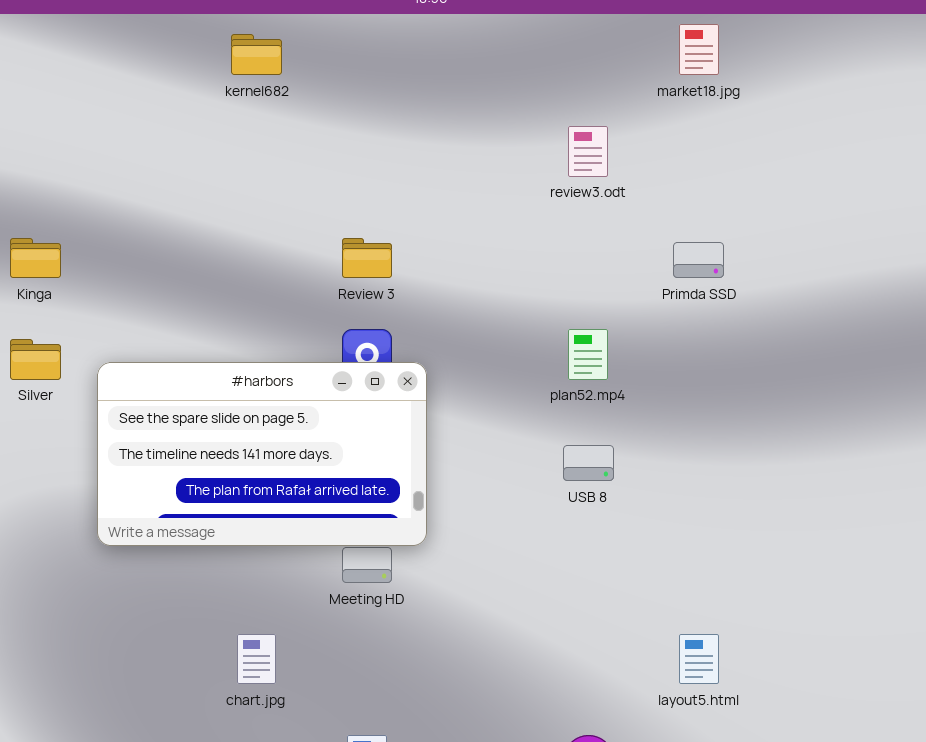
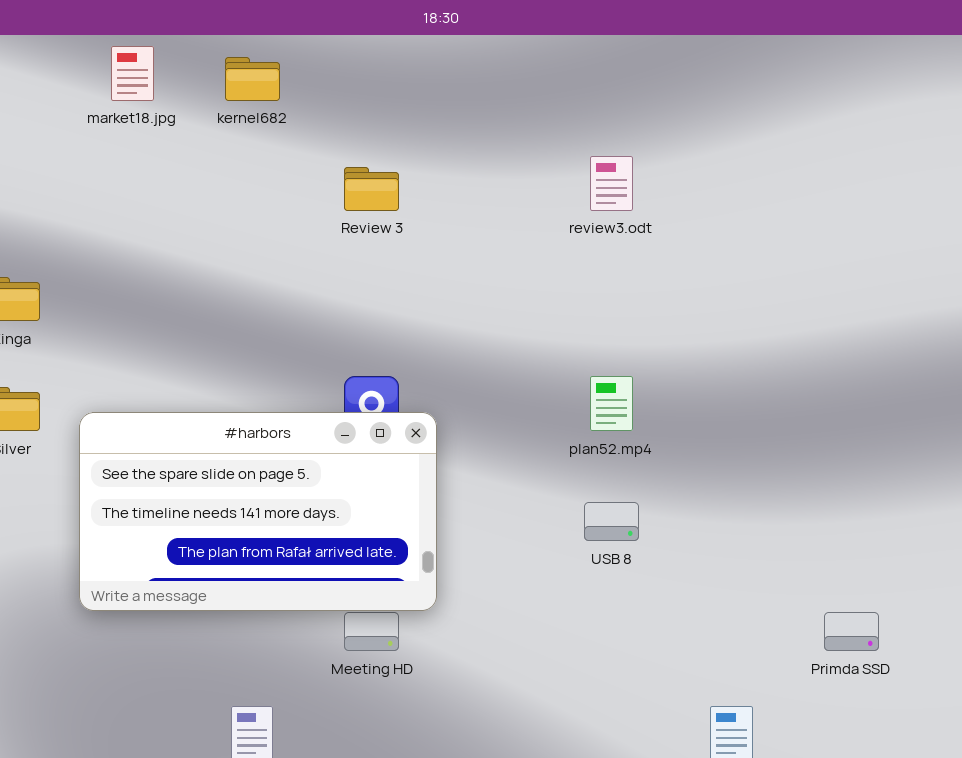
market18.jpg: [679,24,719,75] -> [111,46,154,101], moved
Review 3: [342,238,392,278] -> [344,167,399,211], moved
Primda SSD: [673,242,724,278] -> [824,612,879,651], moved

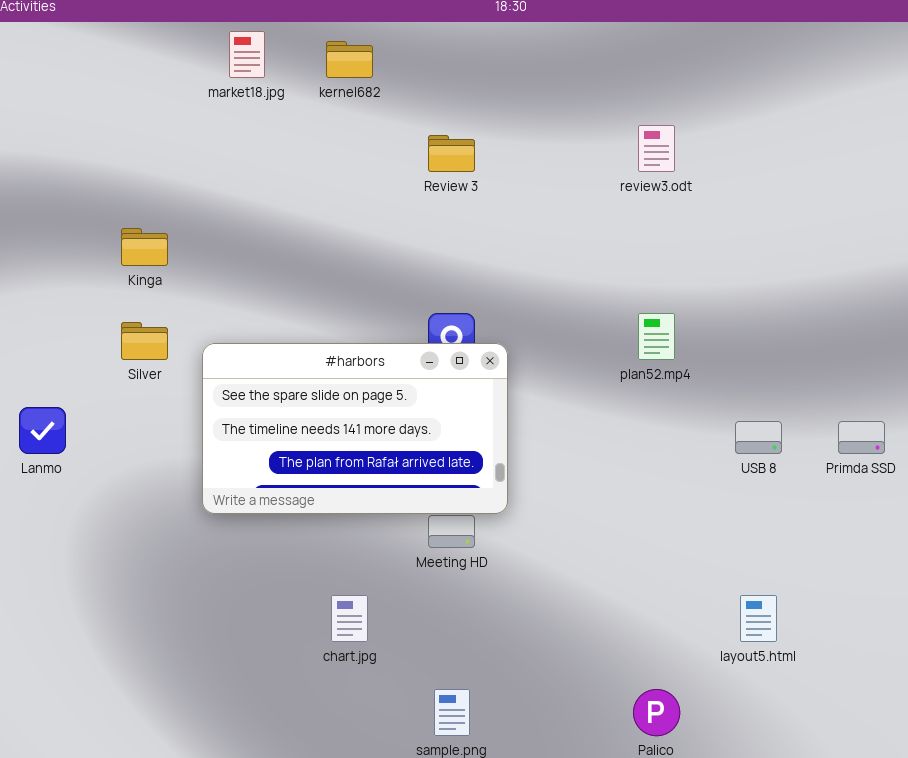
USB 8: [584,502,639,541] -> [735,421,782,454], moved
Primda SSD: [824,612,879,651] -> [838,421,885,454], moved

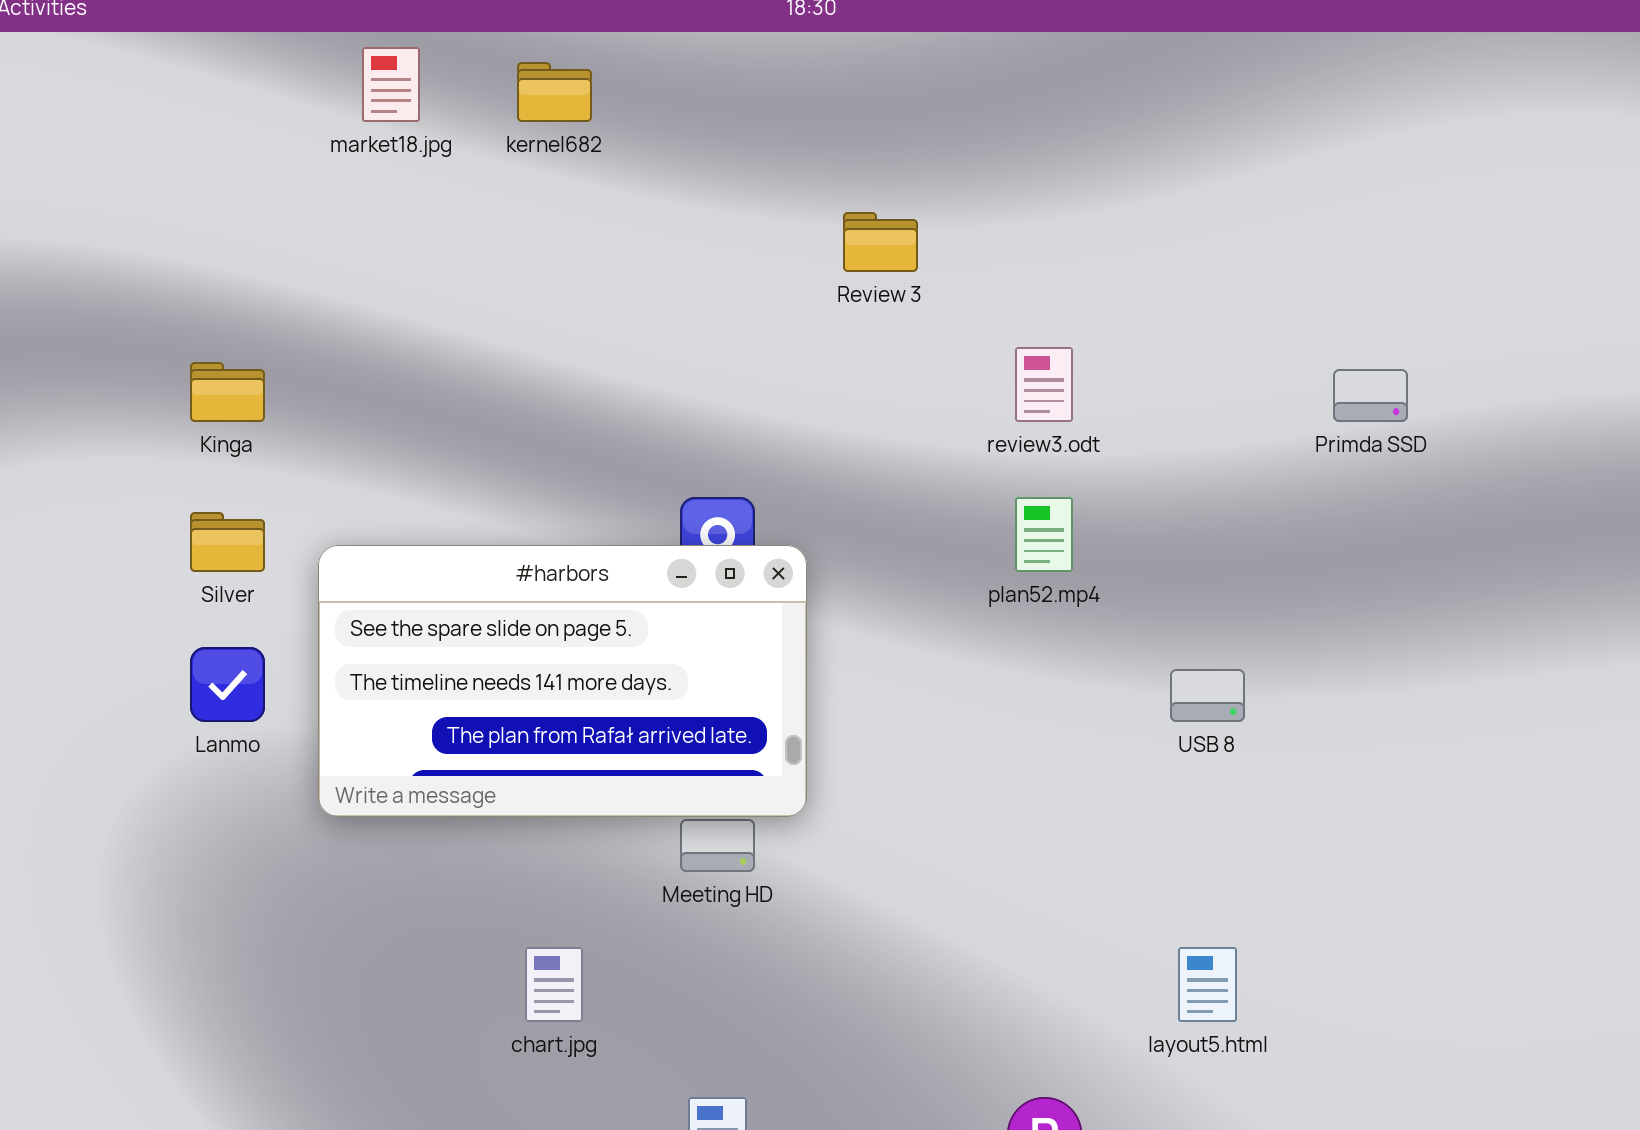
review3.odt: [638,125,675,172] -> [1015,347,1073,422], moved
Review 3: [428,135,475,172] -> [843,212,918,272], moved
Lanmo: [19,407,66,454] -> [190,647,265,722], moved
Primda SSD: [838,421,885,454] -> [1333,369,1408,422], moved

